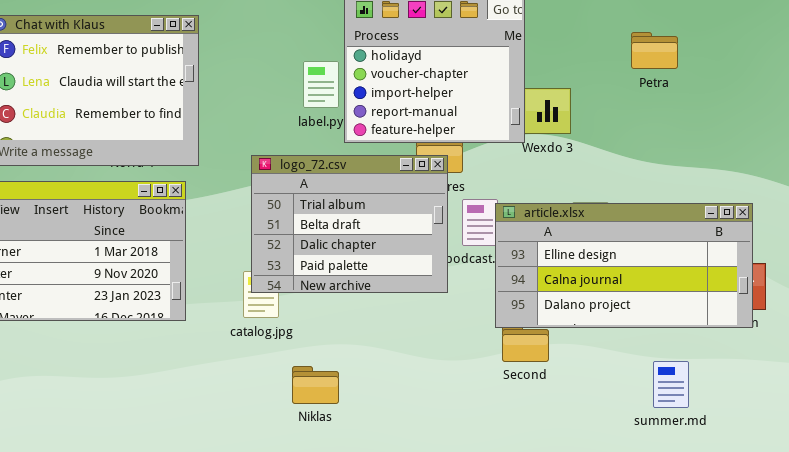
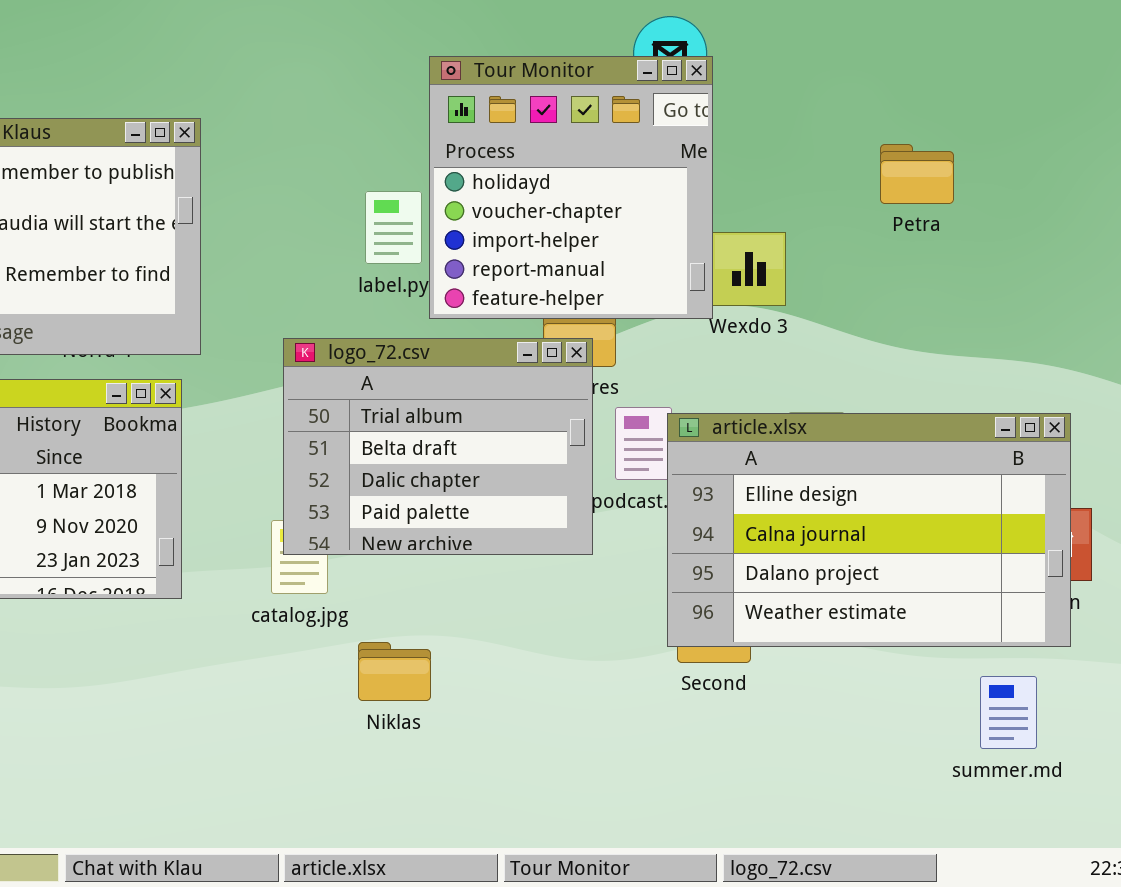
article.xlsx: [495,203,753,328] -> [667,413,1071,647], resized
summer.md: [653,361,689,408] -> [980,676,1037,749], moved
Niklas: [292,366,339,404] -> [358,642,431,701], moved

